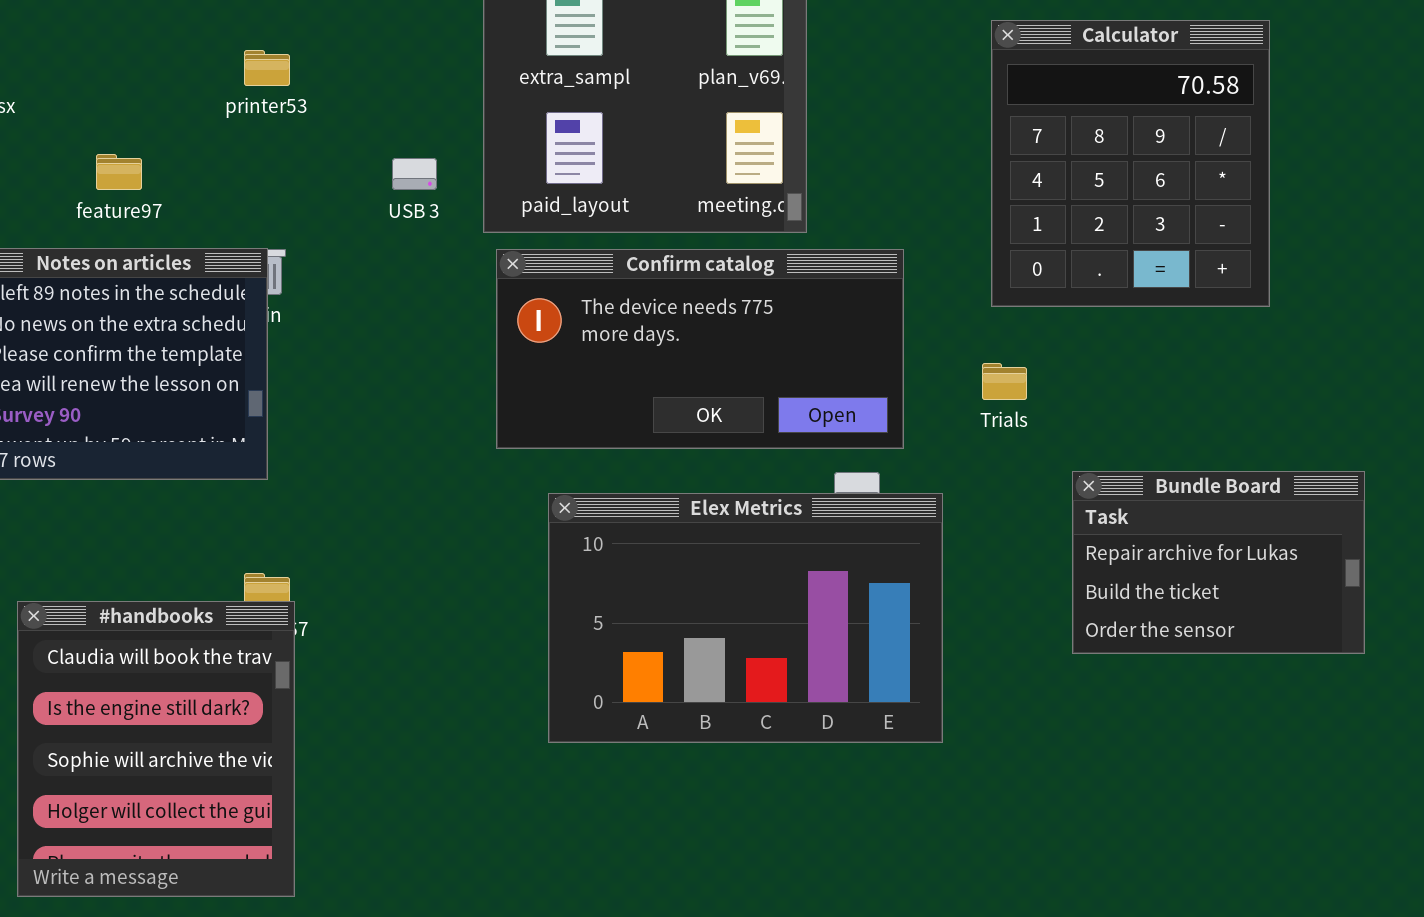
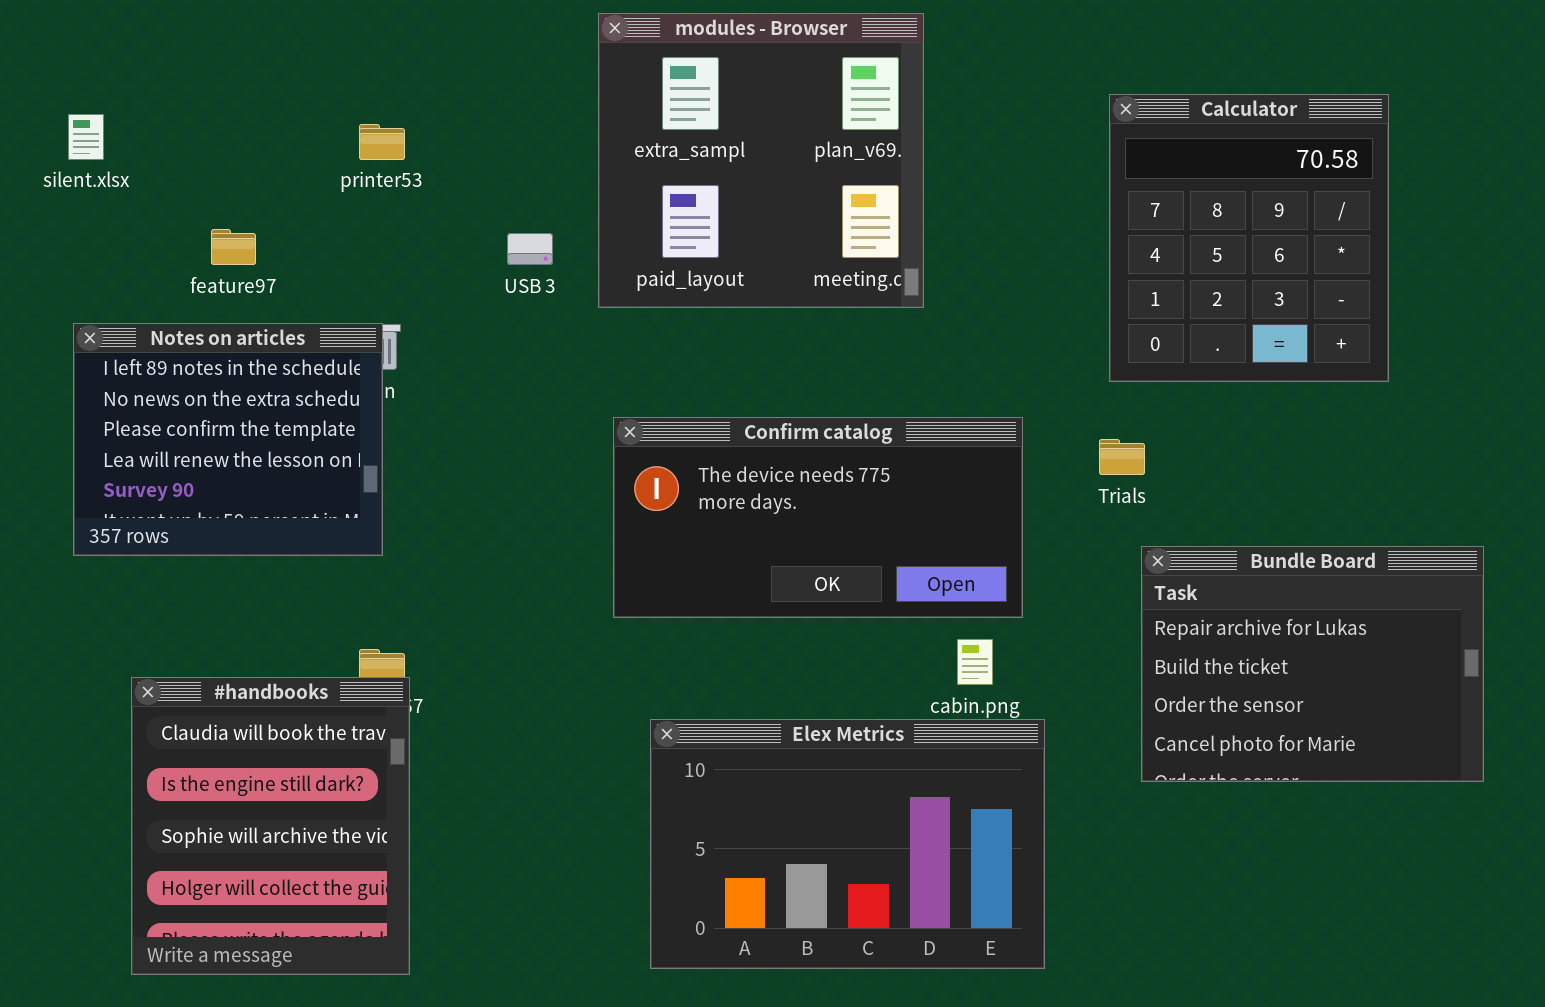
Confirm catalog: [496,249,904,449] -> [613,417,1023,618], moved
Bundle Board: [1072,471,1365,654] -> [1141,546,1484,782], resized
Elex Metrics: [548,493,943,743] -> [650,719,1045,969], moved

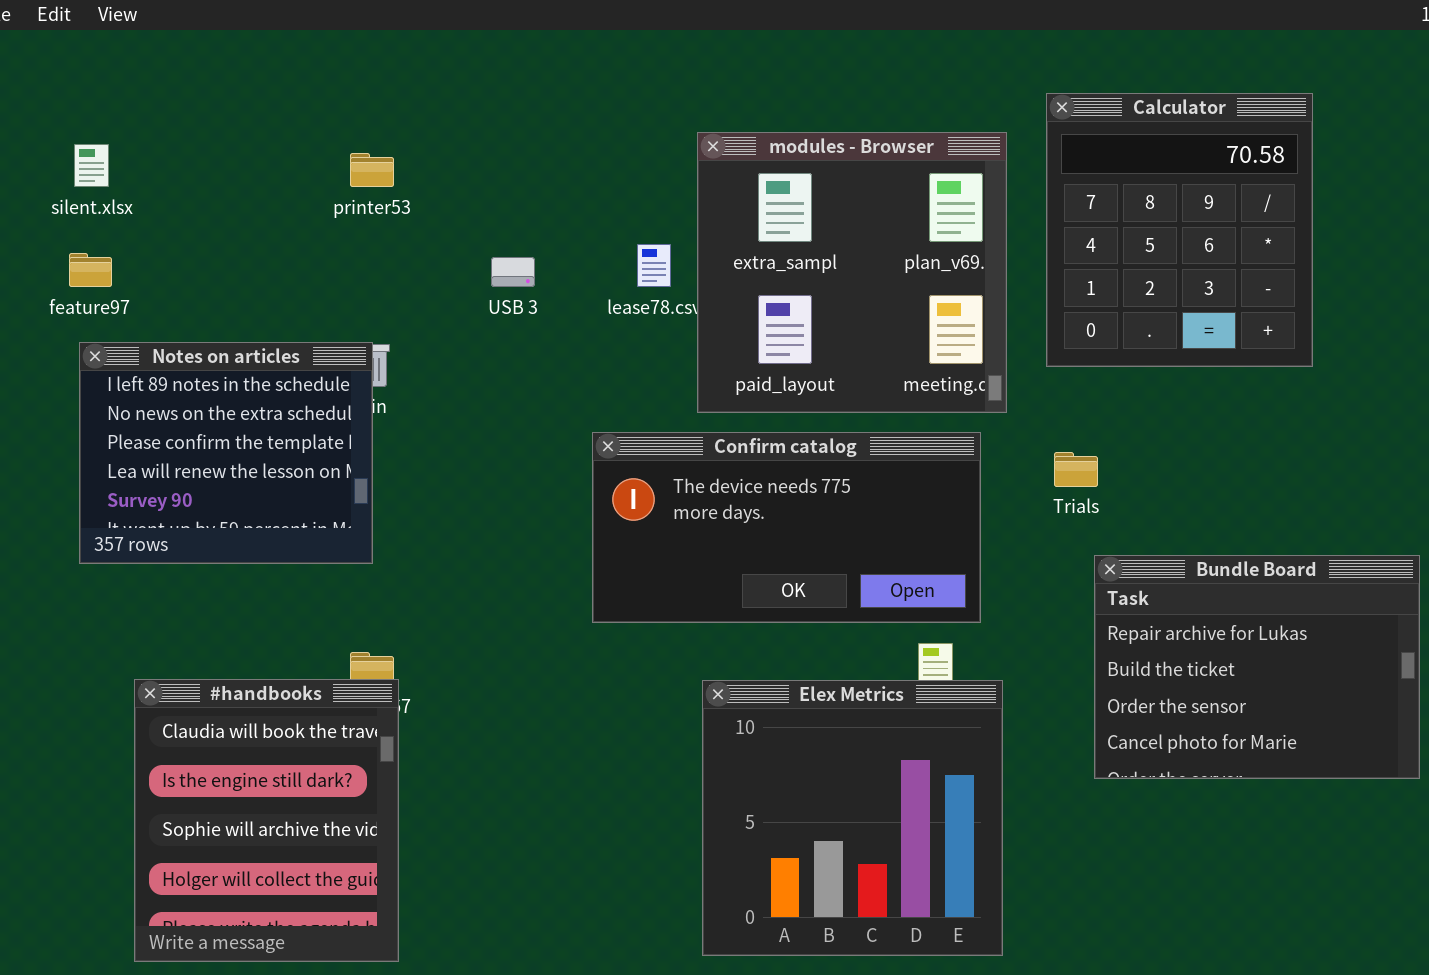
modules - Browser: [598,13,924,308] -> [697,132,1007,413], moved
Calculator: [1109,94,1389,382] -> [1046,93,1313,367], moved
feature97: [211,229,256,265] -> [69,253,112,287], moved
Elex Metrics: [650,719,1045,969] -> [702,680,1003,956], resized

